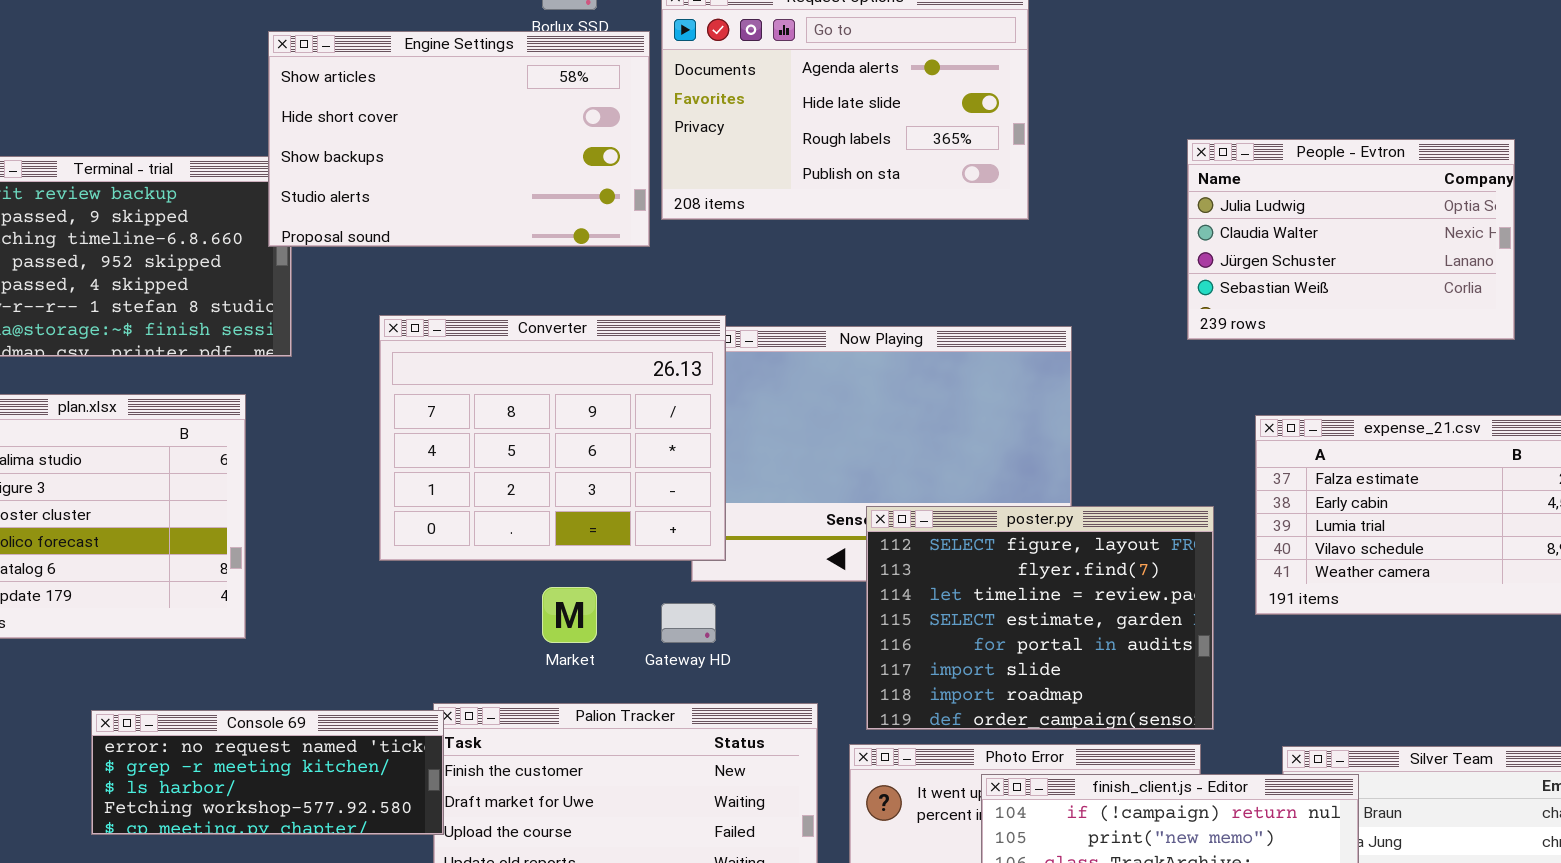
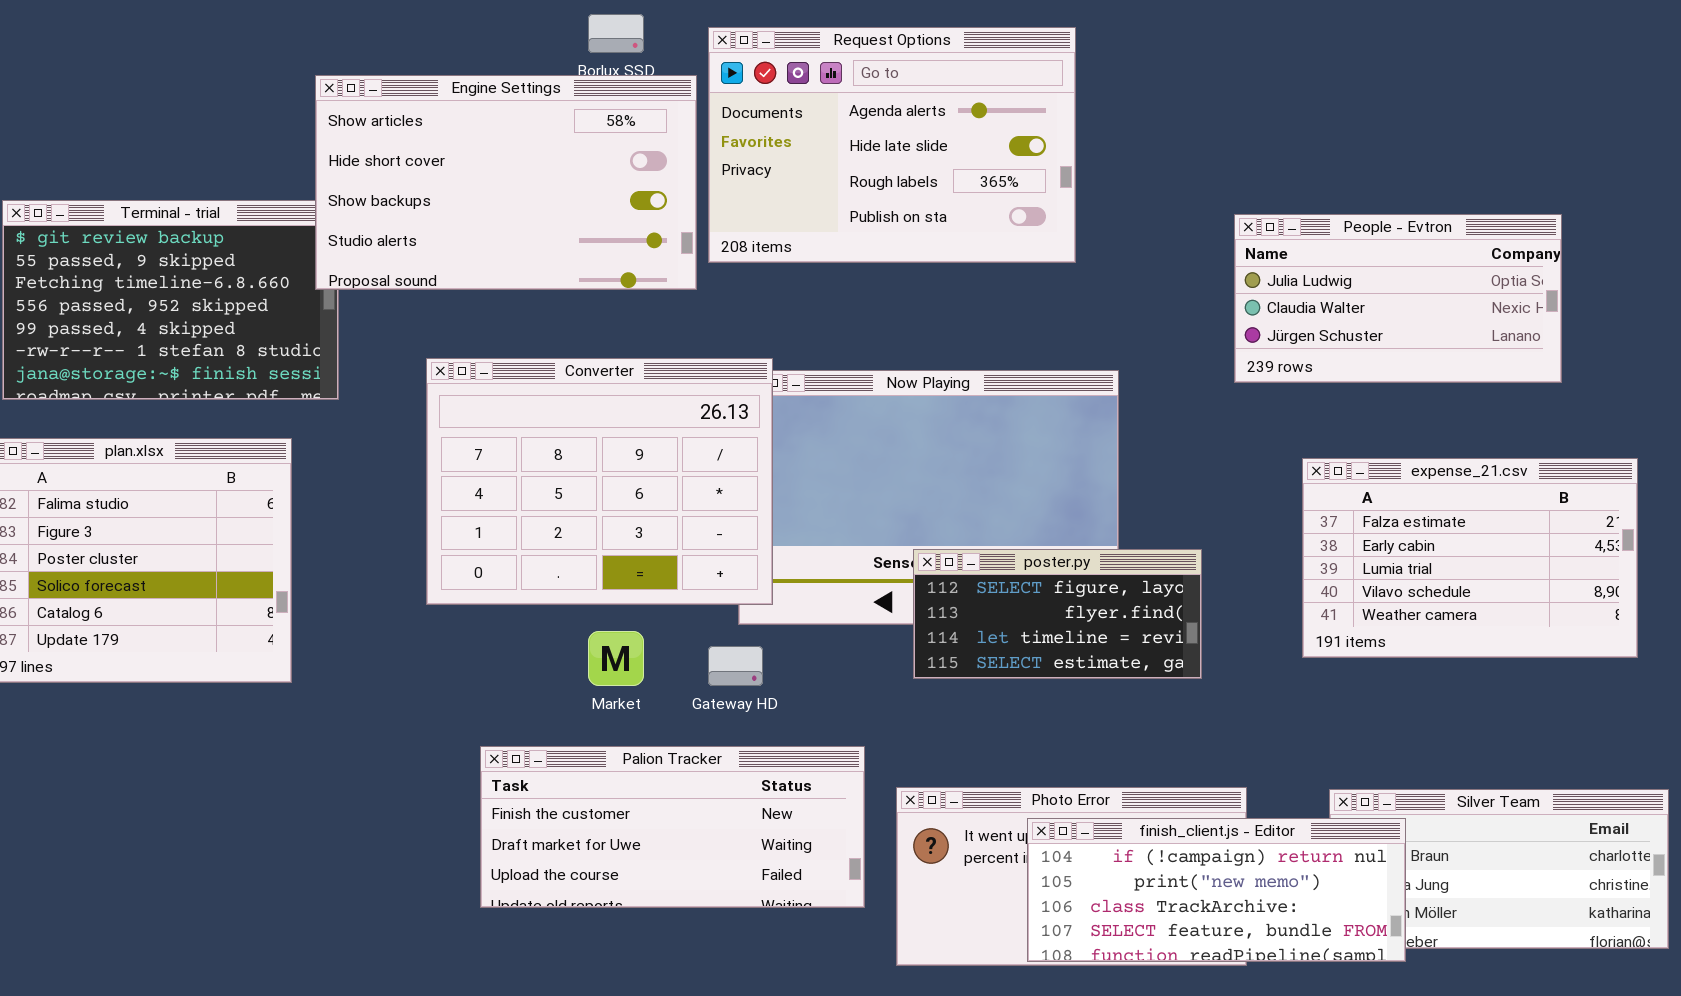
People - Evtron: [1187,139,1515,340] -> [1234,214,1562,383], resized
poster.py: [866,506,1214,730] -> [913,549,1202,679], resized
Console 69: [91,710,444,835] -> none, closed

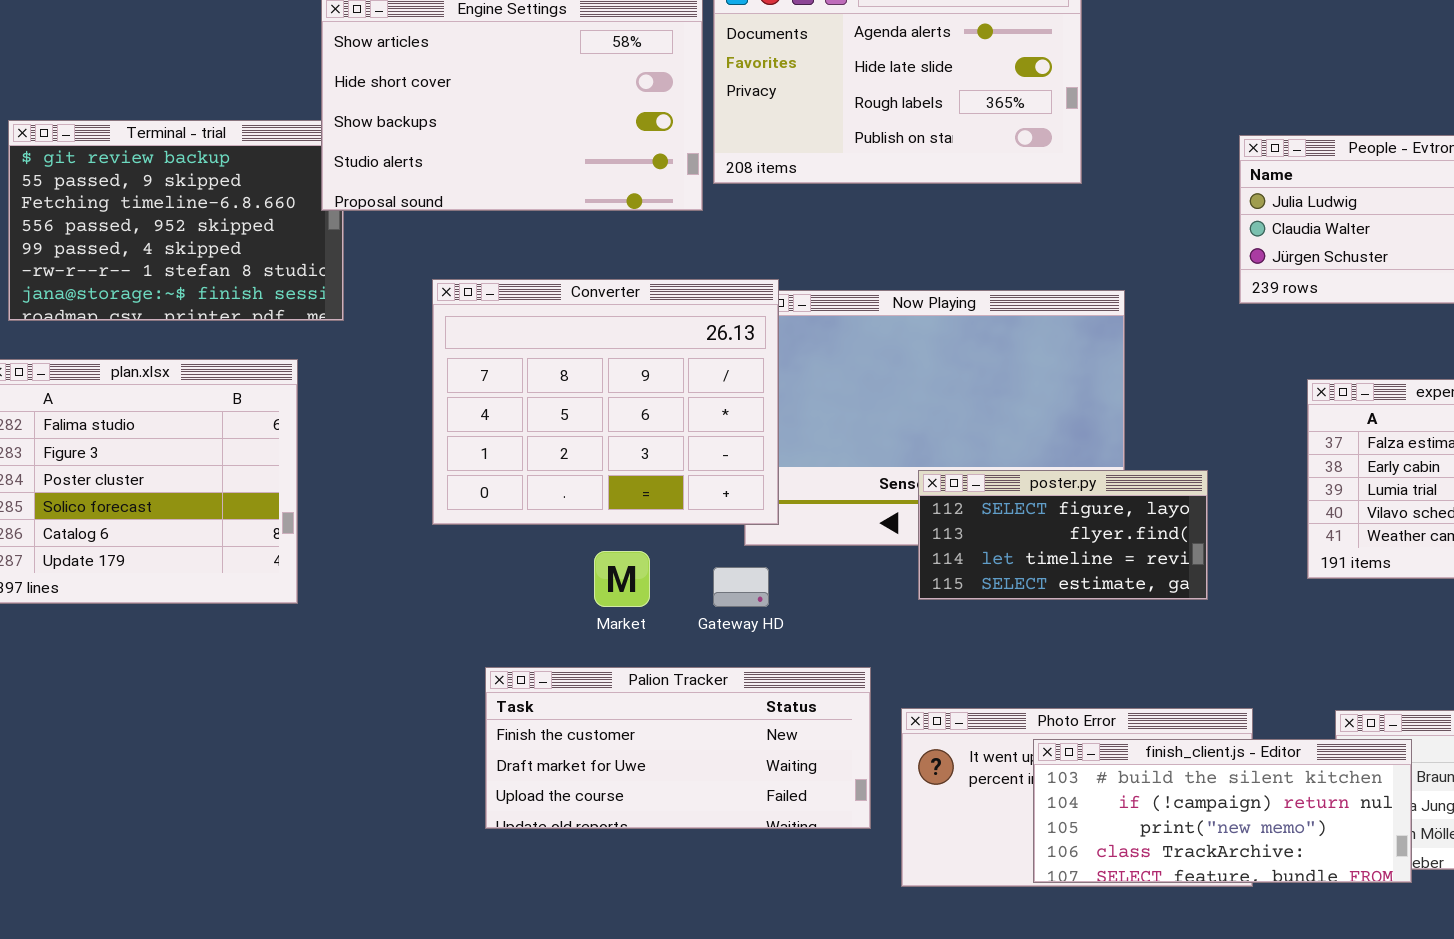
finish_client.js - Editor: [1027,818,1406,962] -> [1033,739,1412,883], scrolled up 1 row

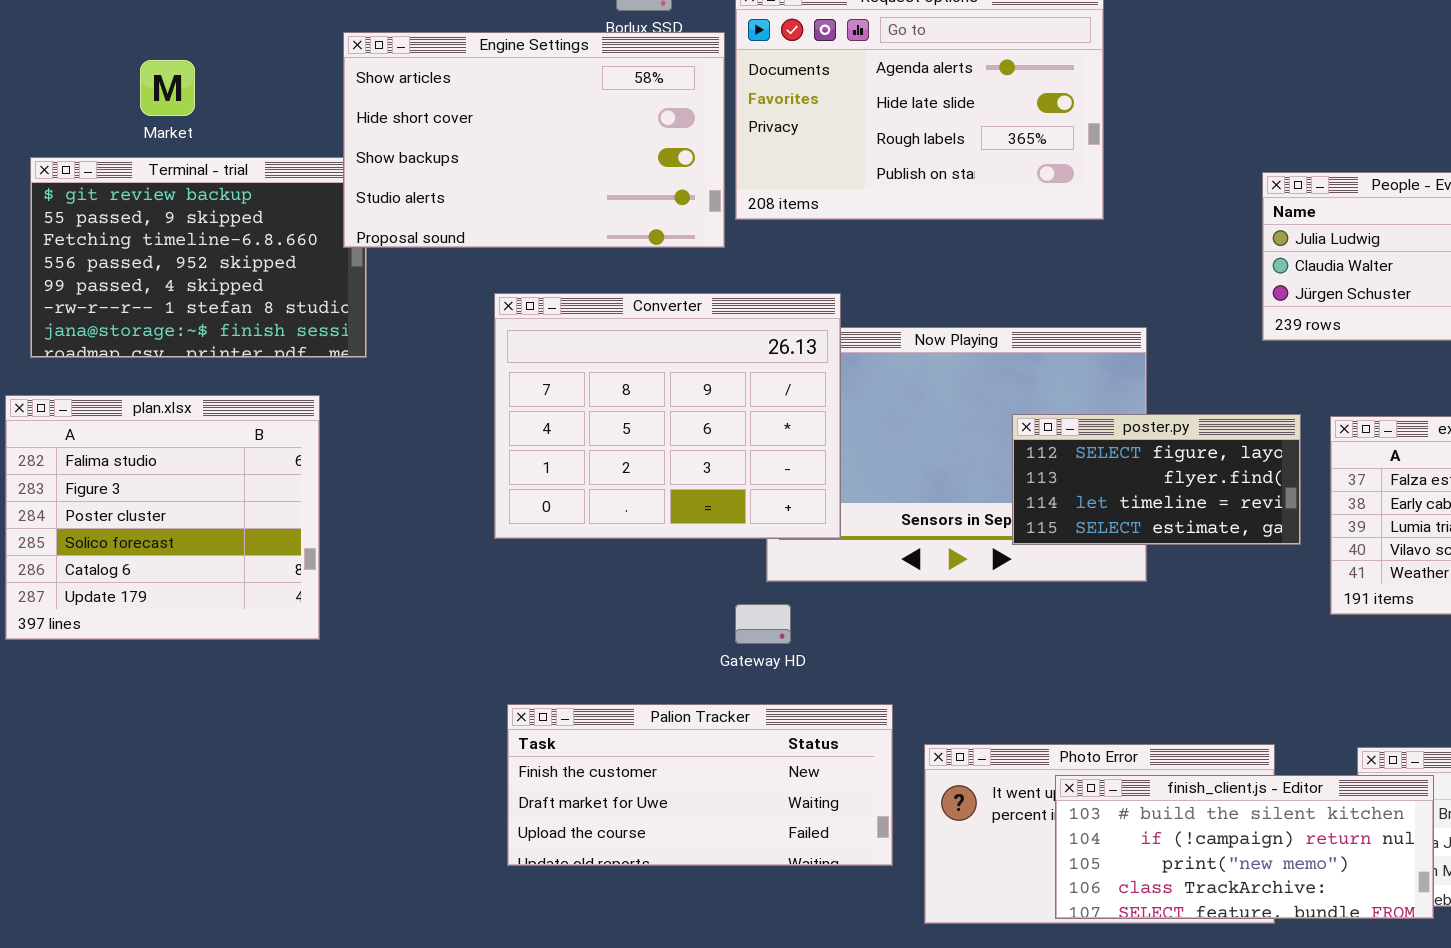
Converter: [432,279,779,525] -> [494,293,841,539], moved
poster.py: [918,470,1208,600] -> [1012,414,1301,545], moved
Market: [594,551,650,607] -> [140,60,195,116], moved

